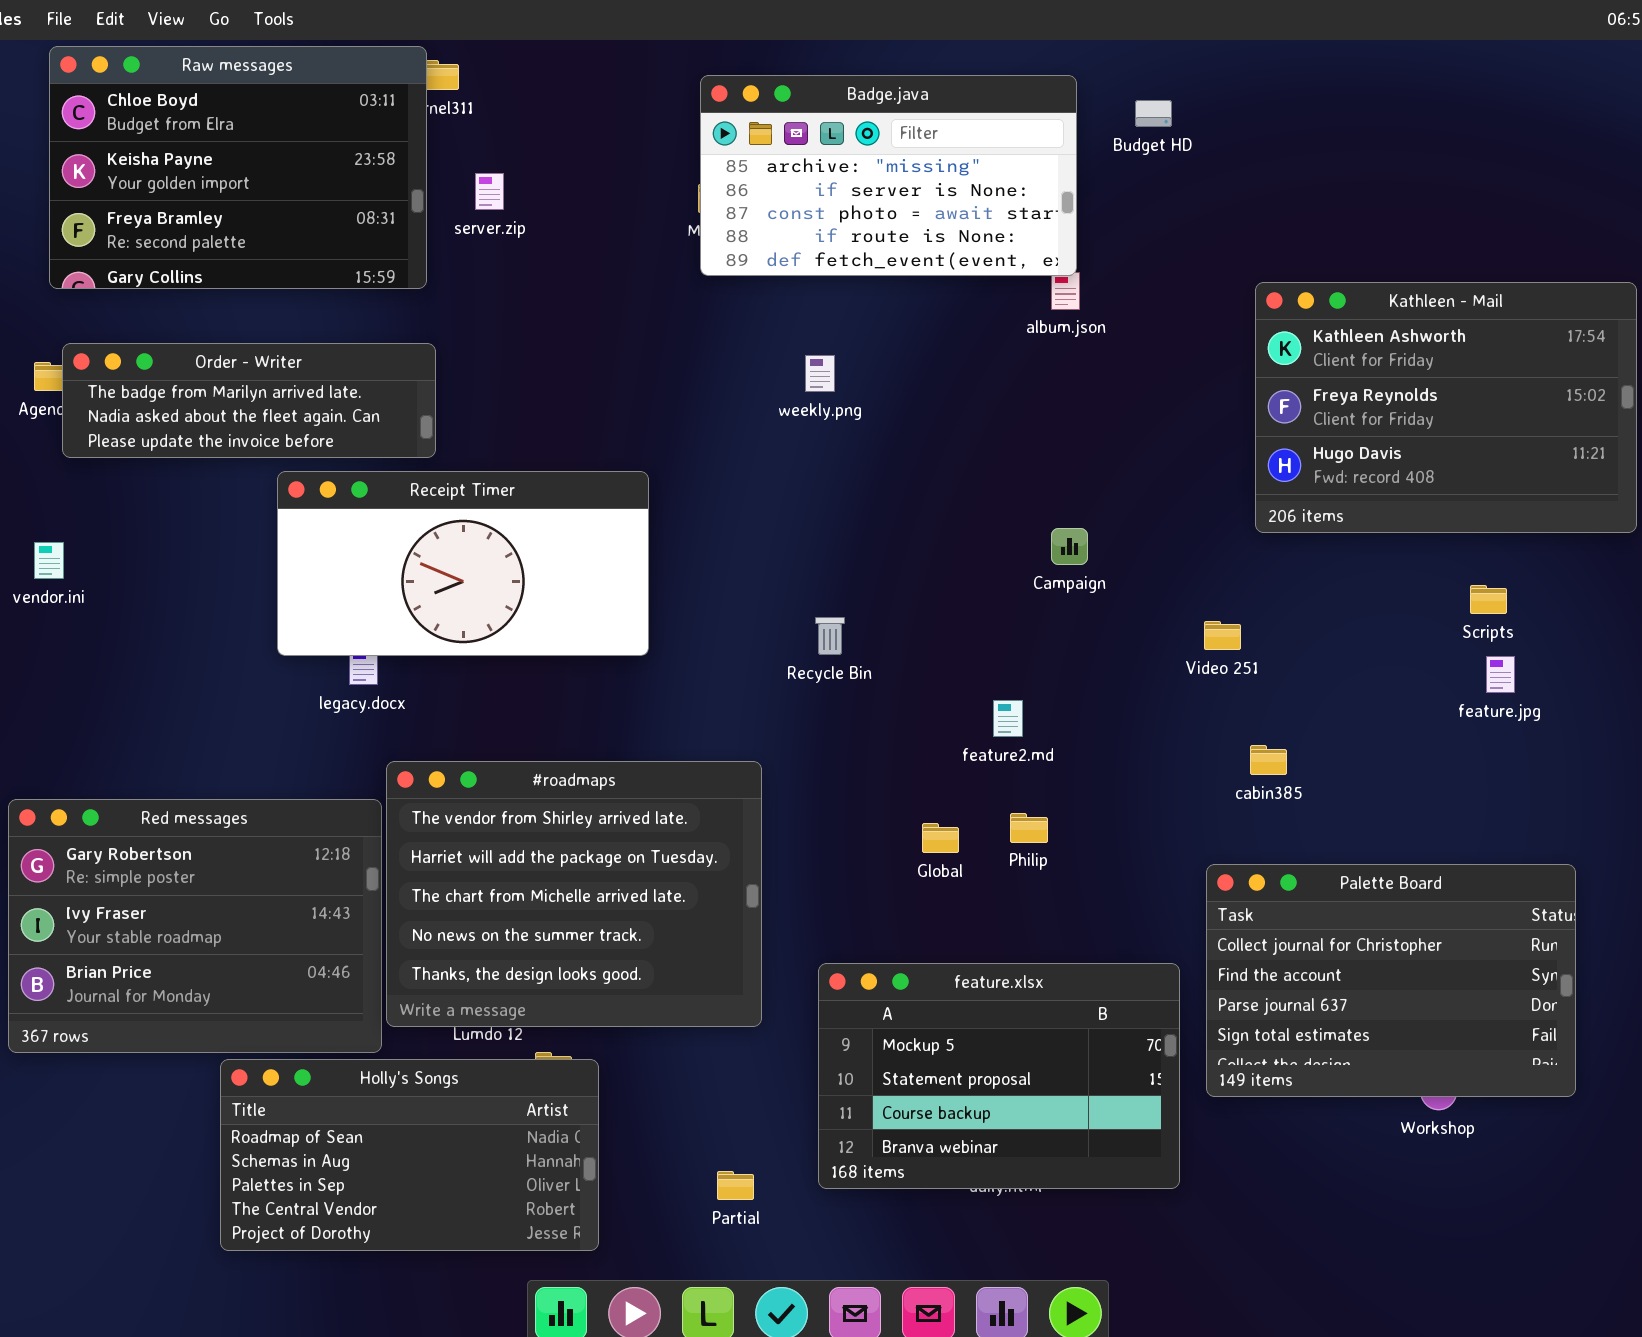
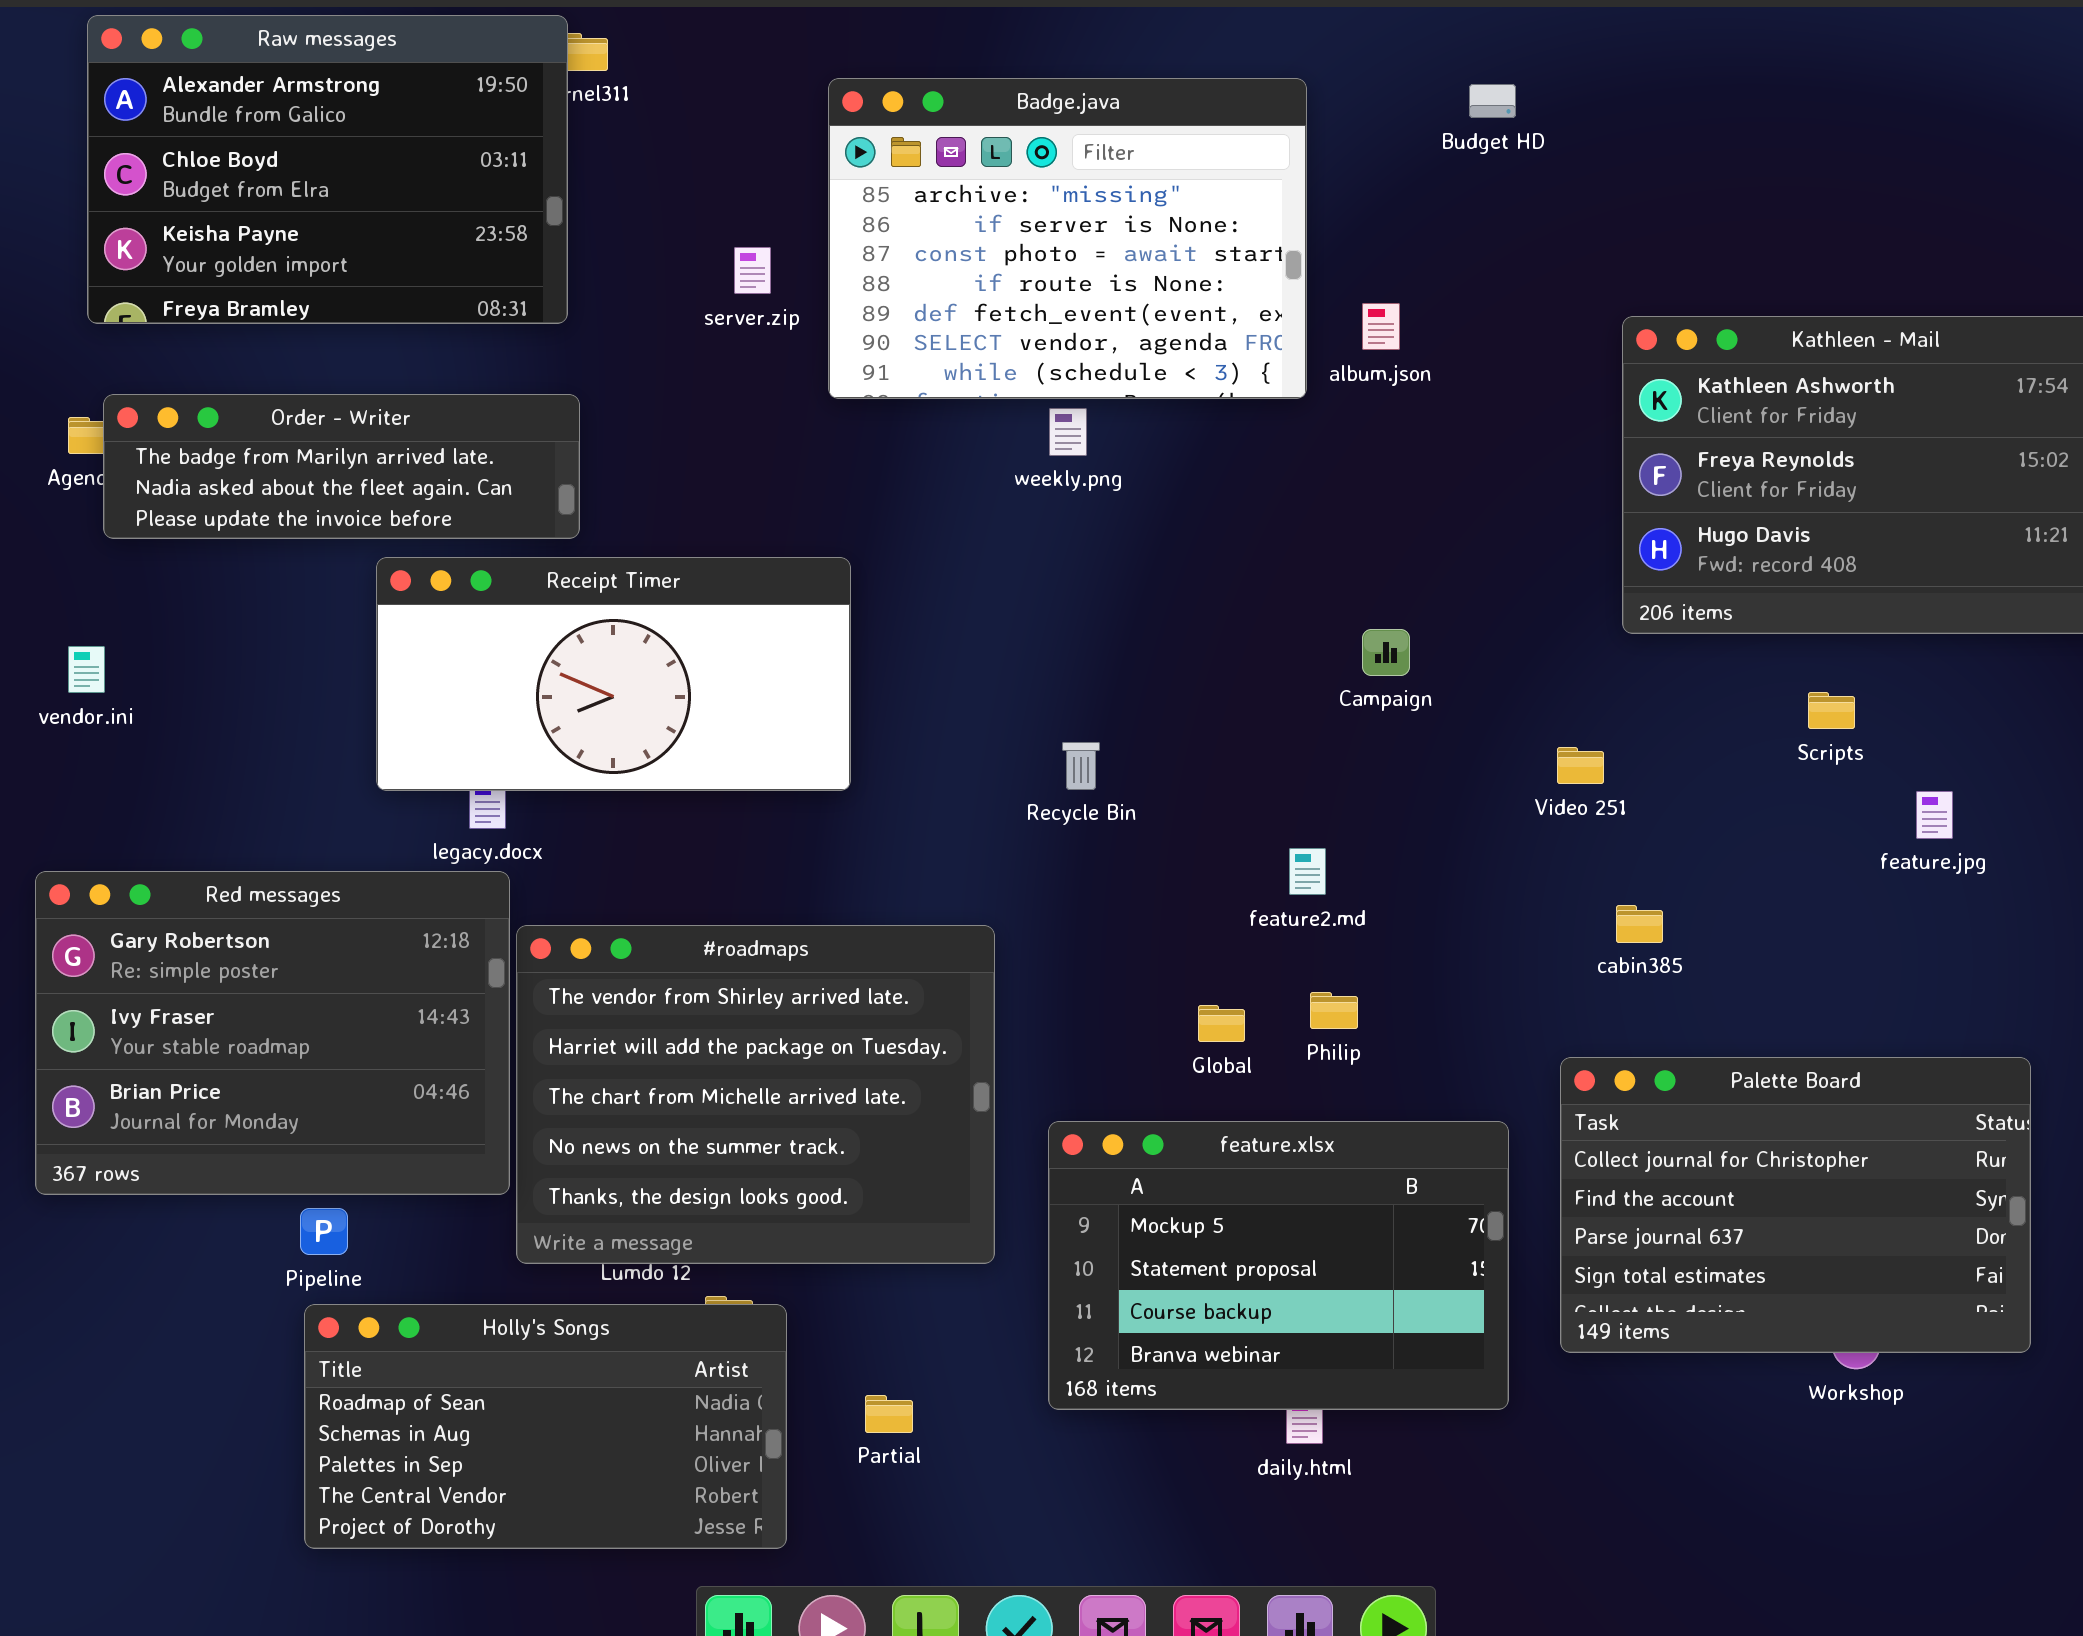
Raw messages: [49,46,427,289] -> [87,15,568,324], scrolled up 1 row
Badge.java: [700,75,1077,276] -> [828,78,1307,399], moved, resized
server.zip: [475,173,504,210] -> [734,247,771,294], moved
Scripts: [1470,585,1507,614] -> [1808,692,1855,729], moved
Red messages: [8,799,382,1053] -> [35,871,510,1195], moved
feature.xlsx: [818,963,1180,1189] -> [1048,1121,1509,1410], moved
Partial: [717,1171,754,1200] -> [865,1395,913,1433], moved

